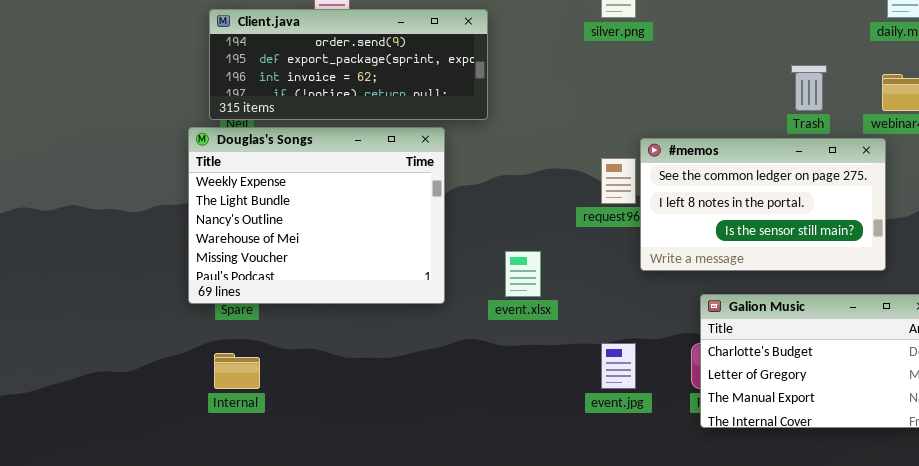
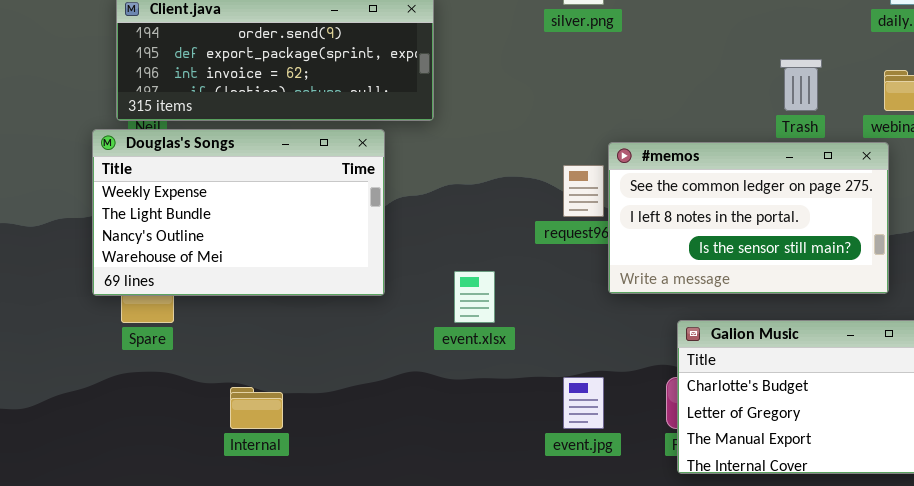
Douglas's Songs: [188,127,445,304] -> [92,129,385,296], resized
Internal: [214,353,260,389] -> [230,387,283,429], moved

